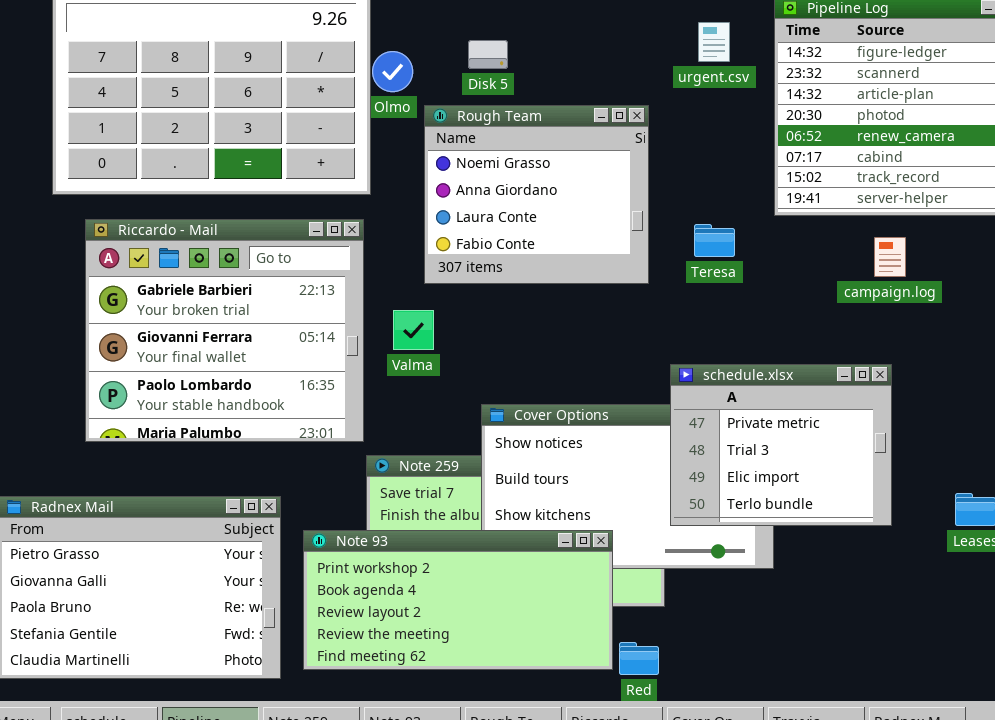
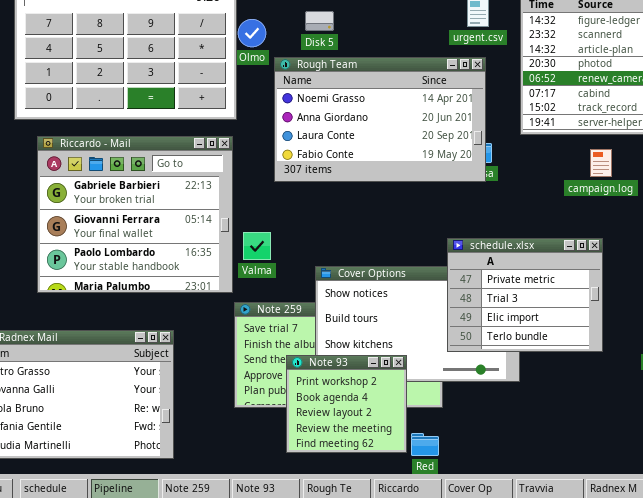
Rough Team: [424,105,649,284] -> [274,57,486,182], resized
Valma: [393,310,434,350] -> [243,232,271,260], moved
Note 93: [303,530,613,670] -> [286,355,407,453], resized

